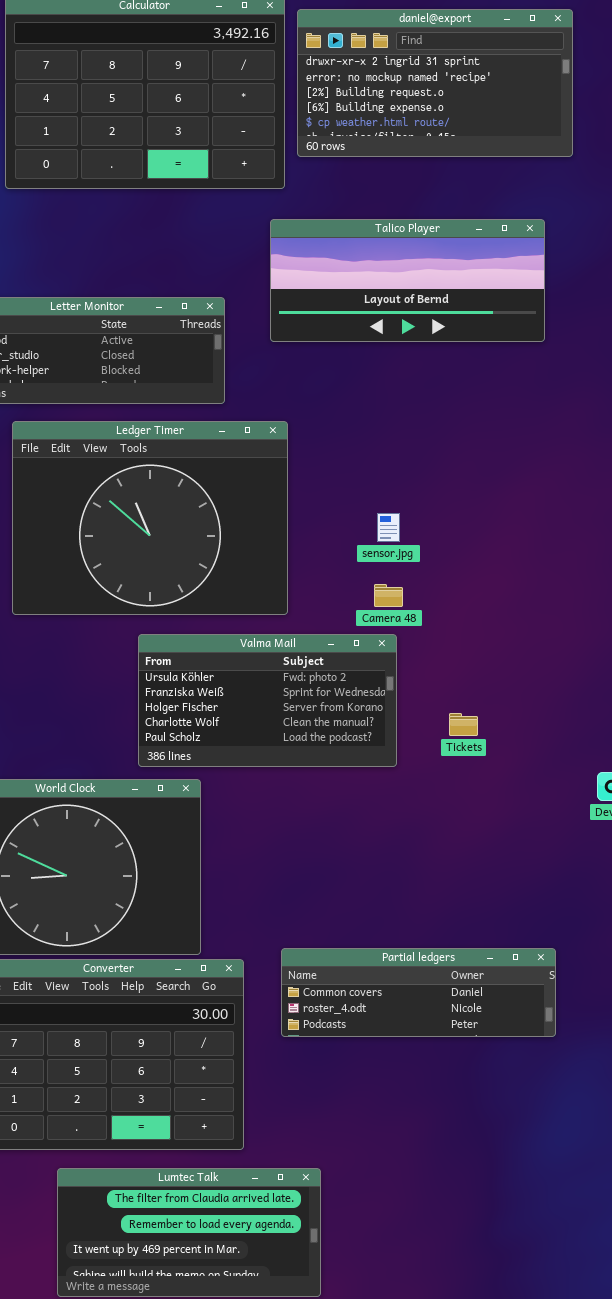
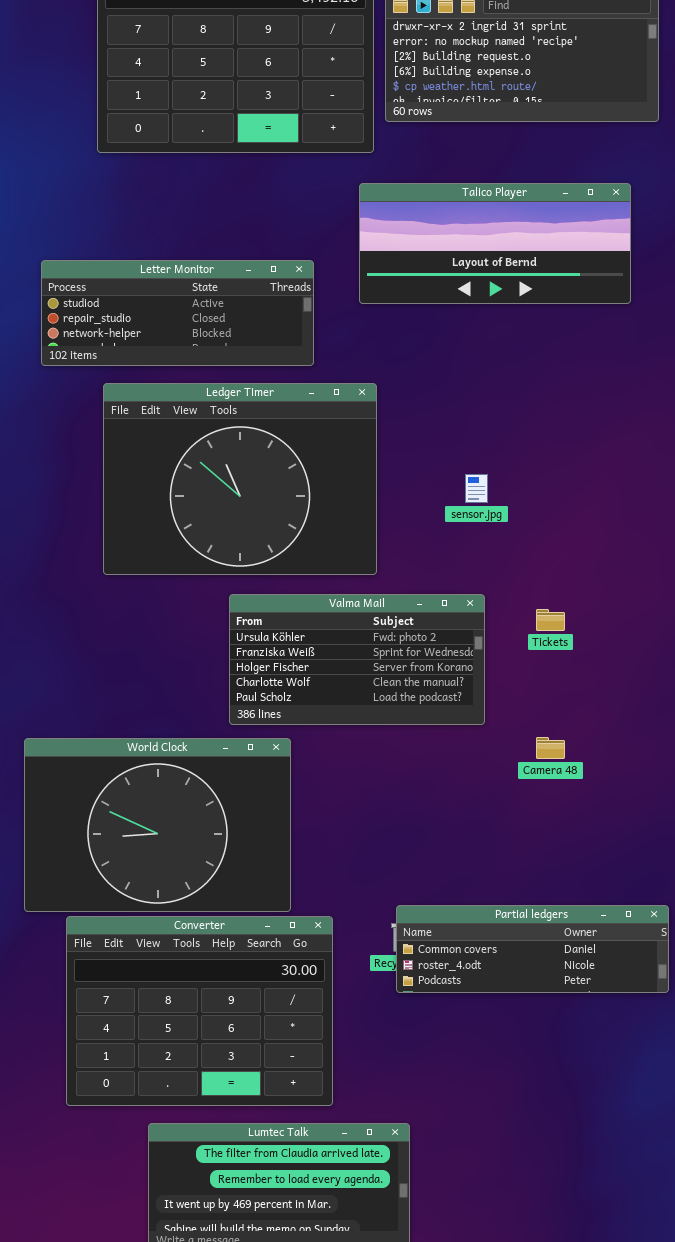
Camera 48: [374,584,403,607] -> [536,737,565,759], moved
Tickets: [449,713,478,736] -> [536,609,565,631], moved
Partial ledgers: [281,948,556,1037] -> [396,905,669,993], moved

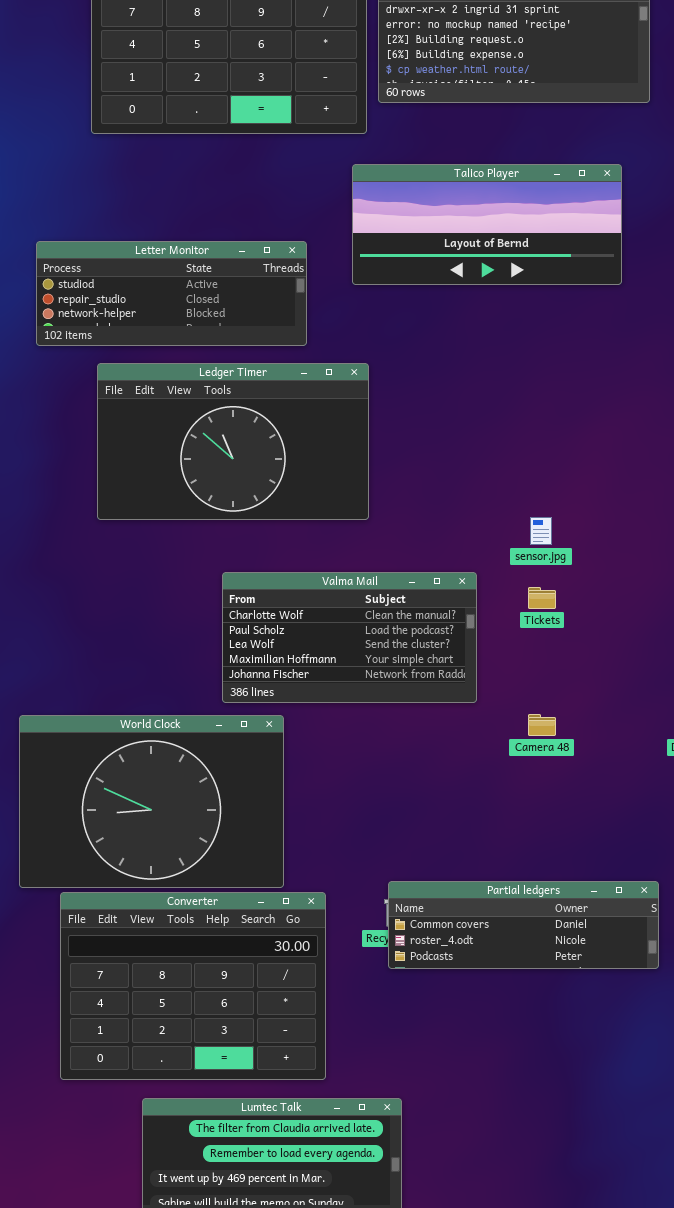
Ledger Timer: [103,383,377,575] -> [97,363,369,520], resized
sensor.jpg: [465,474,488,503] -> [530,517,552,545], moved
Valma Mail: [229,594,485,725] -> [222,572,477,703], scrolled down 3 rows

